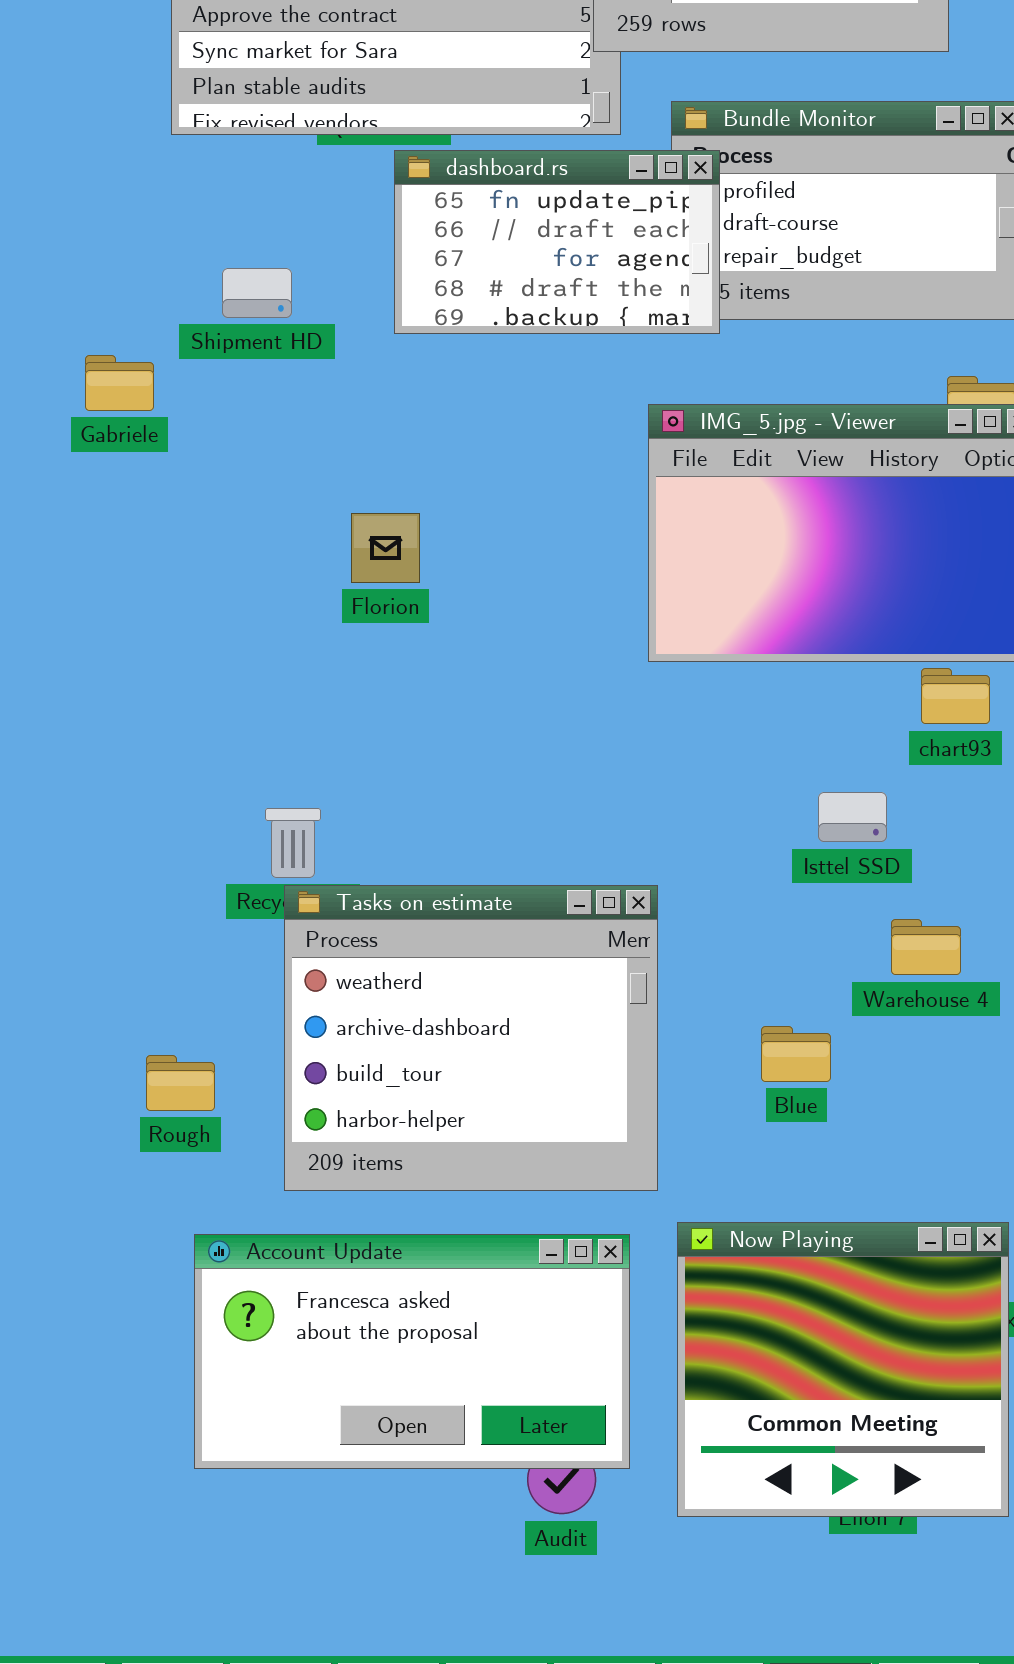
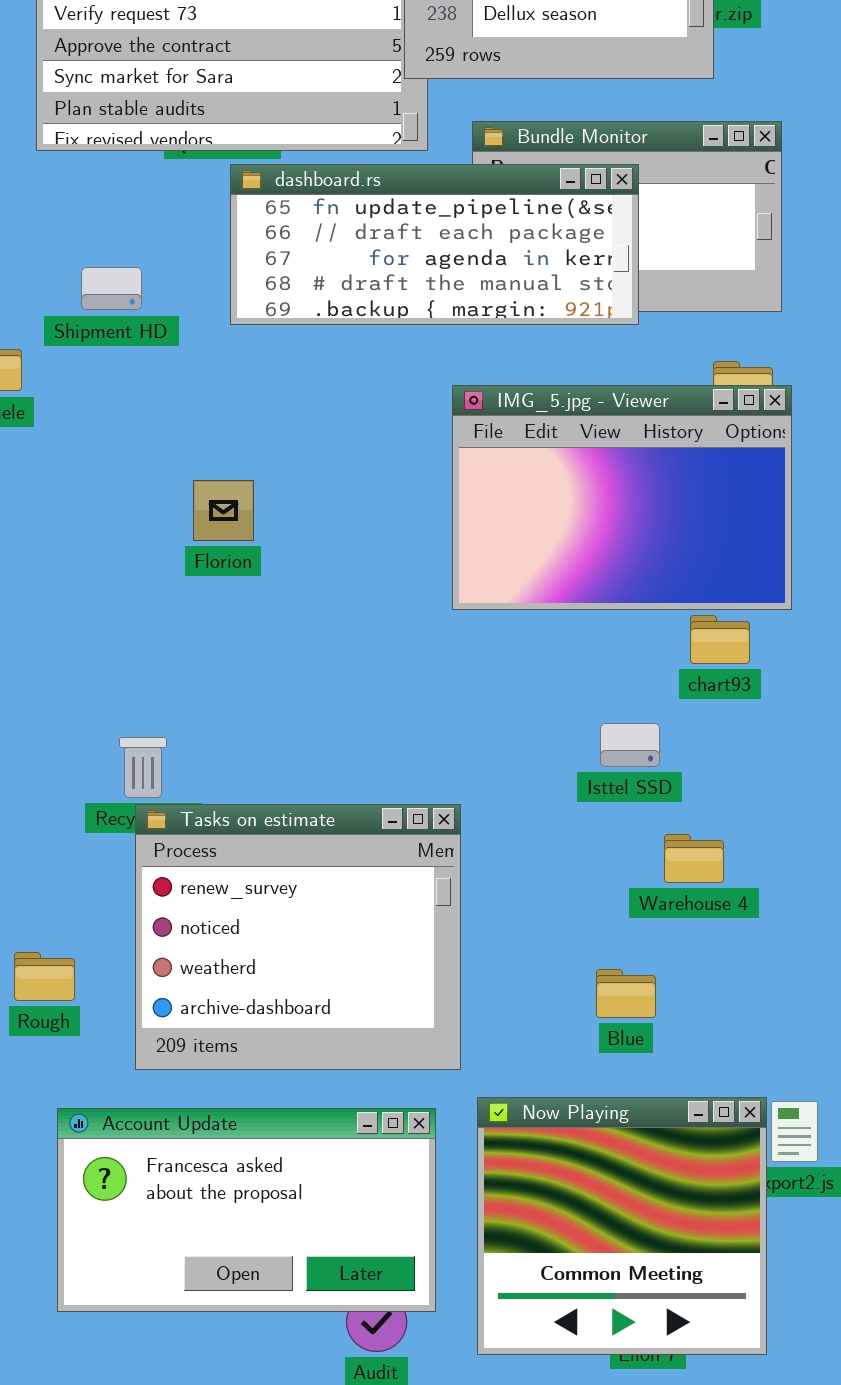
dashboard.rs: [394,150,720,334] -> [230,164,639,325], resized
Tasks on estimate: [284,885,658,1191] -> [135,804,461,1070], scrolled up 2 rows
Blue: [761,1026,831,1082] -> [596,969,656,1018], moved

